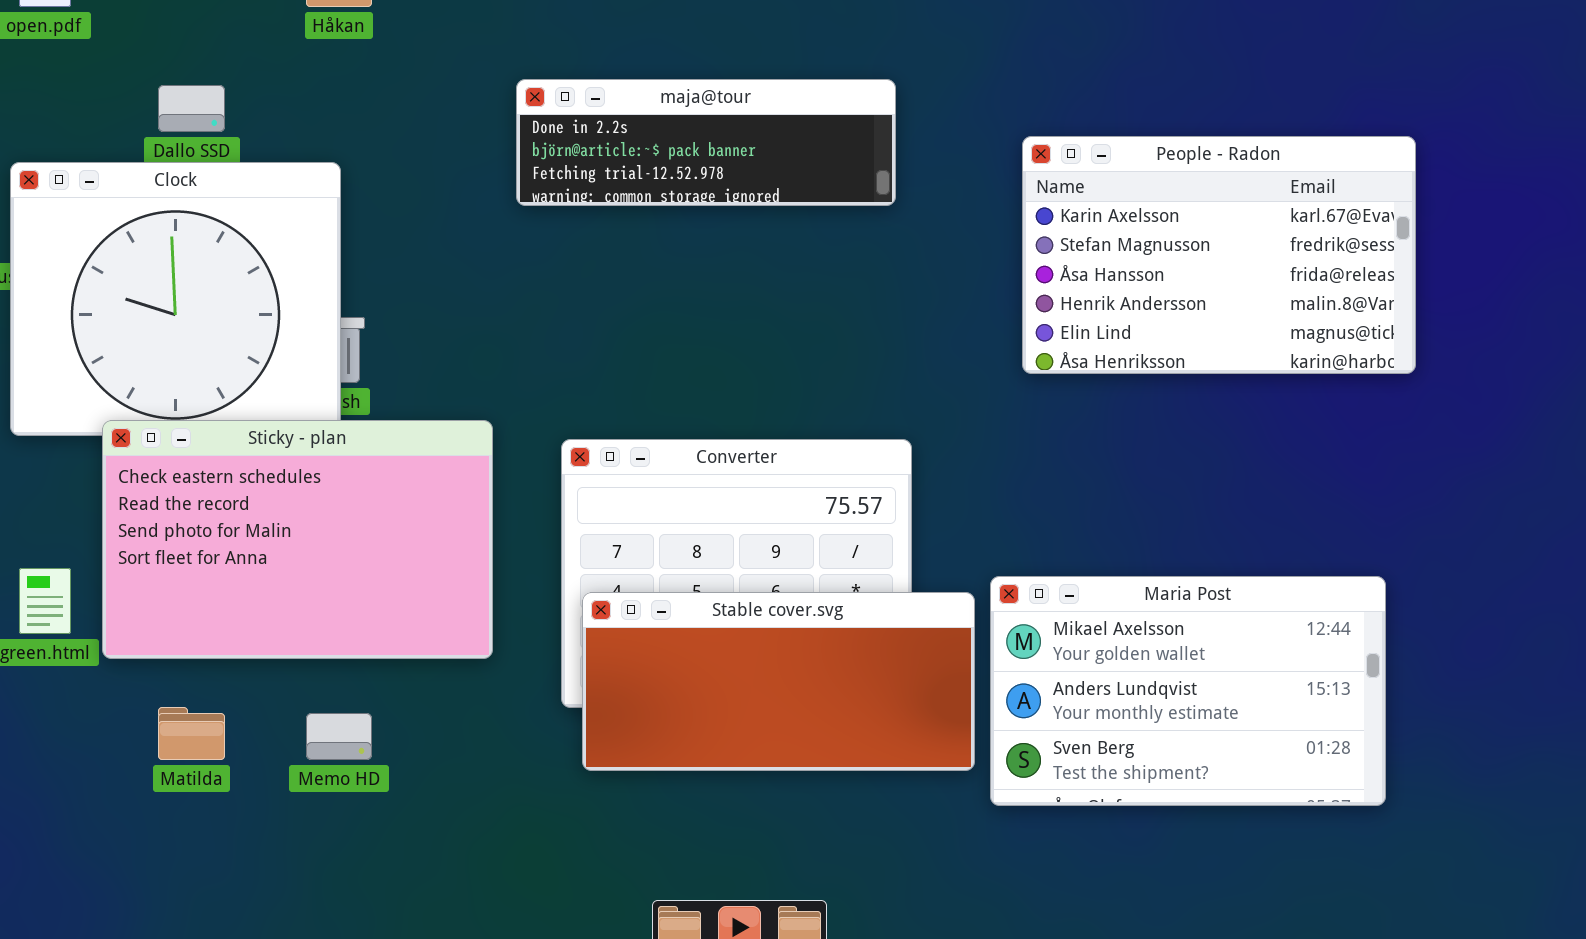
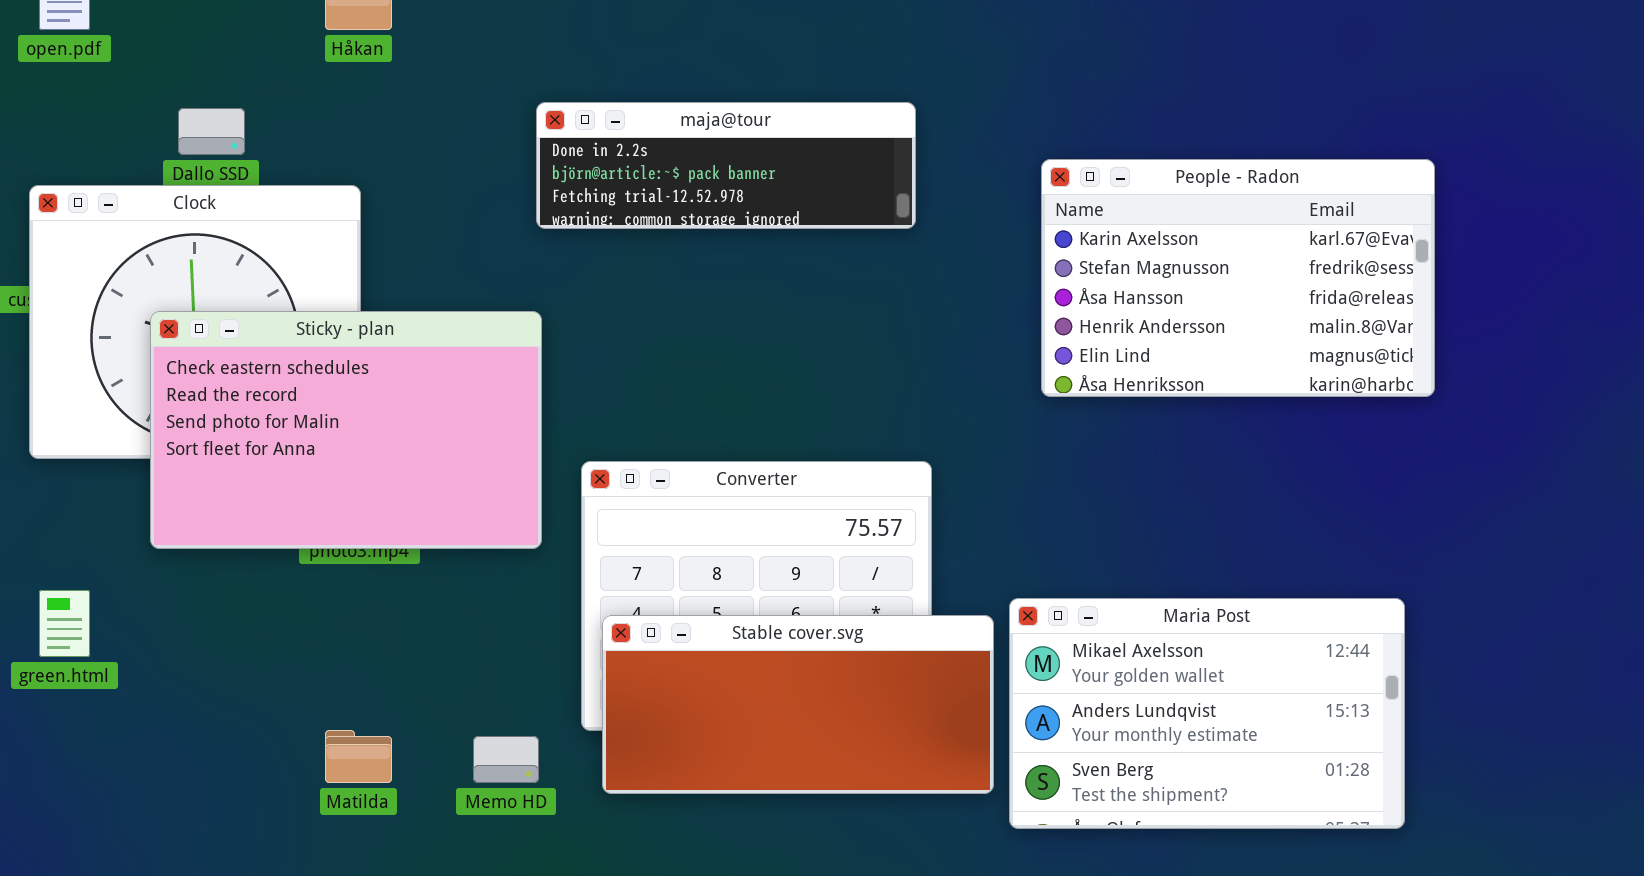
Sticky - plan: [102,420,493,659] -> [150,311,542,549], moved
Matilda: [158,707,225,760] -> [325,730,392,783], moved
Memo HD: [306,713,372,760] -> [473,736,539,783], moved

